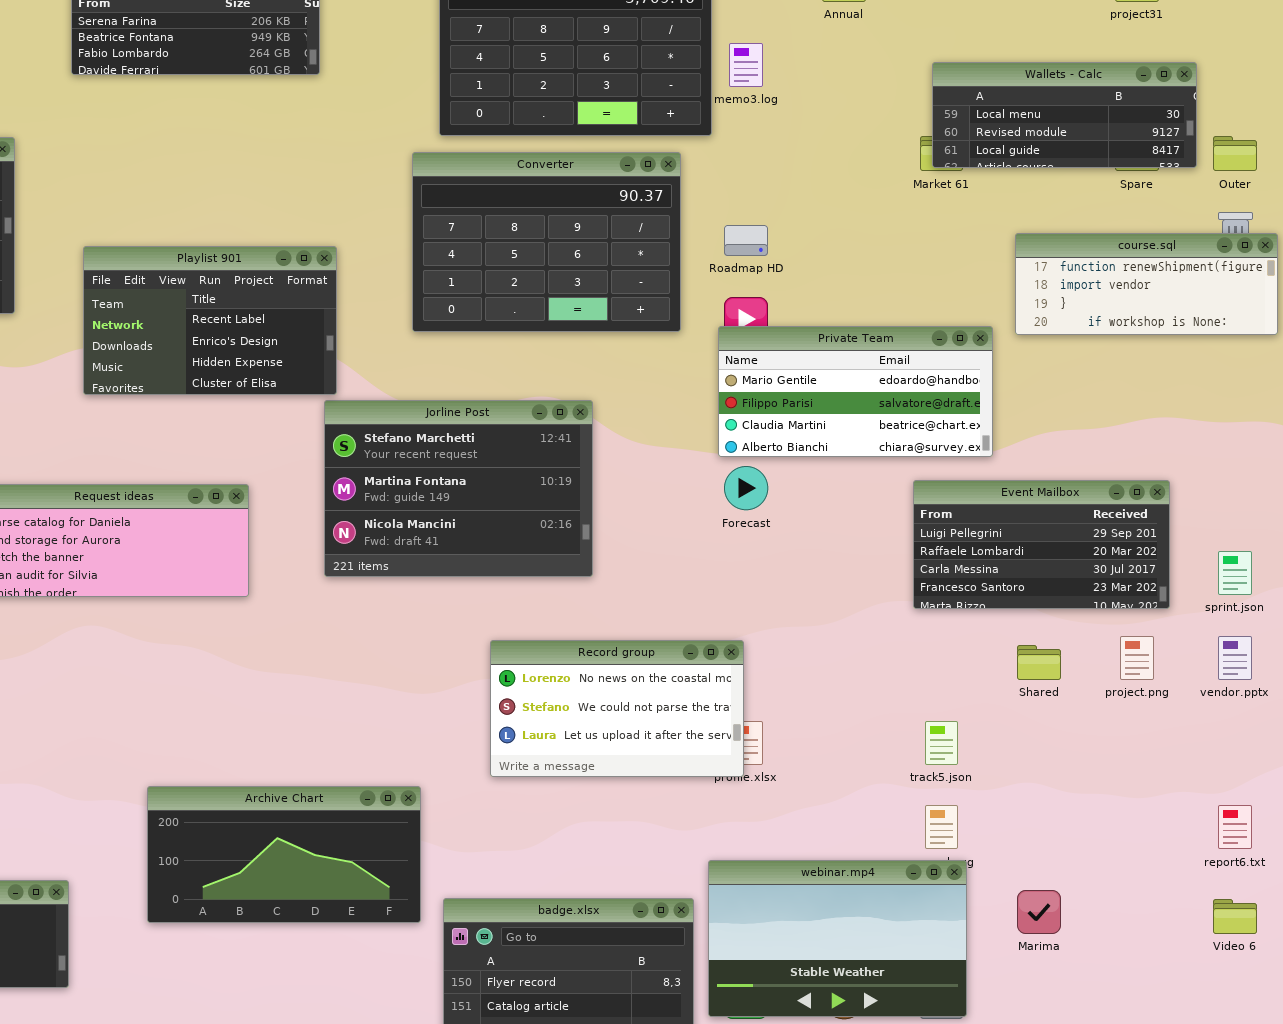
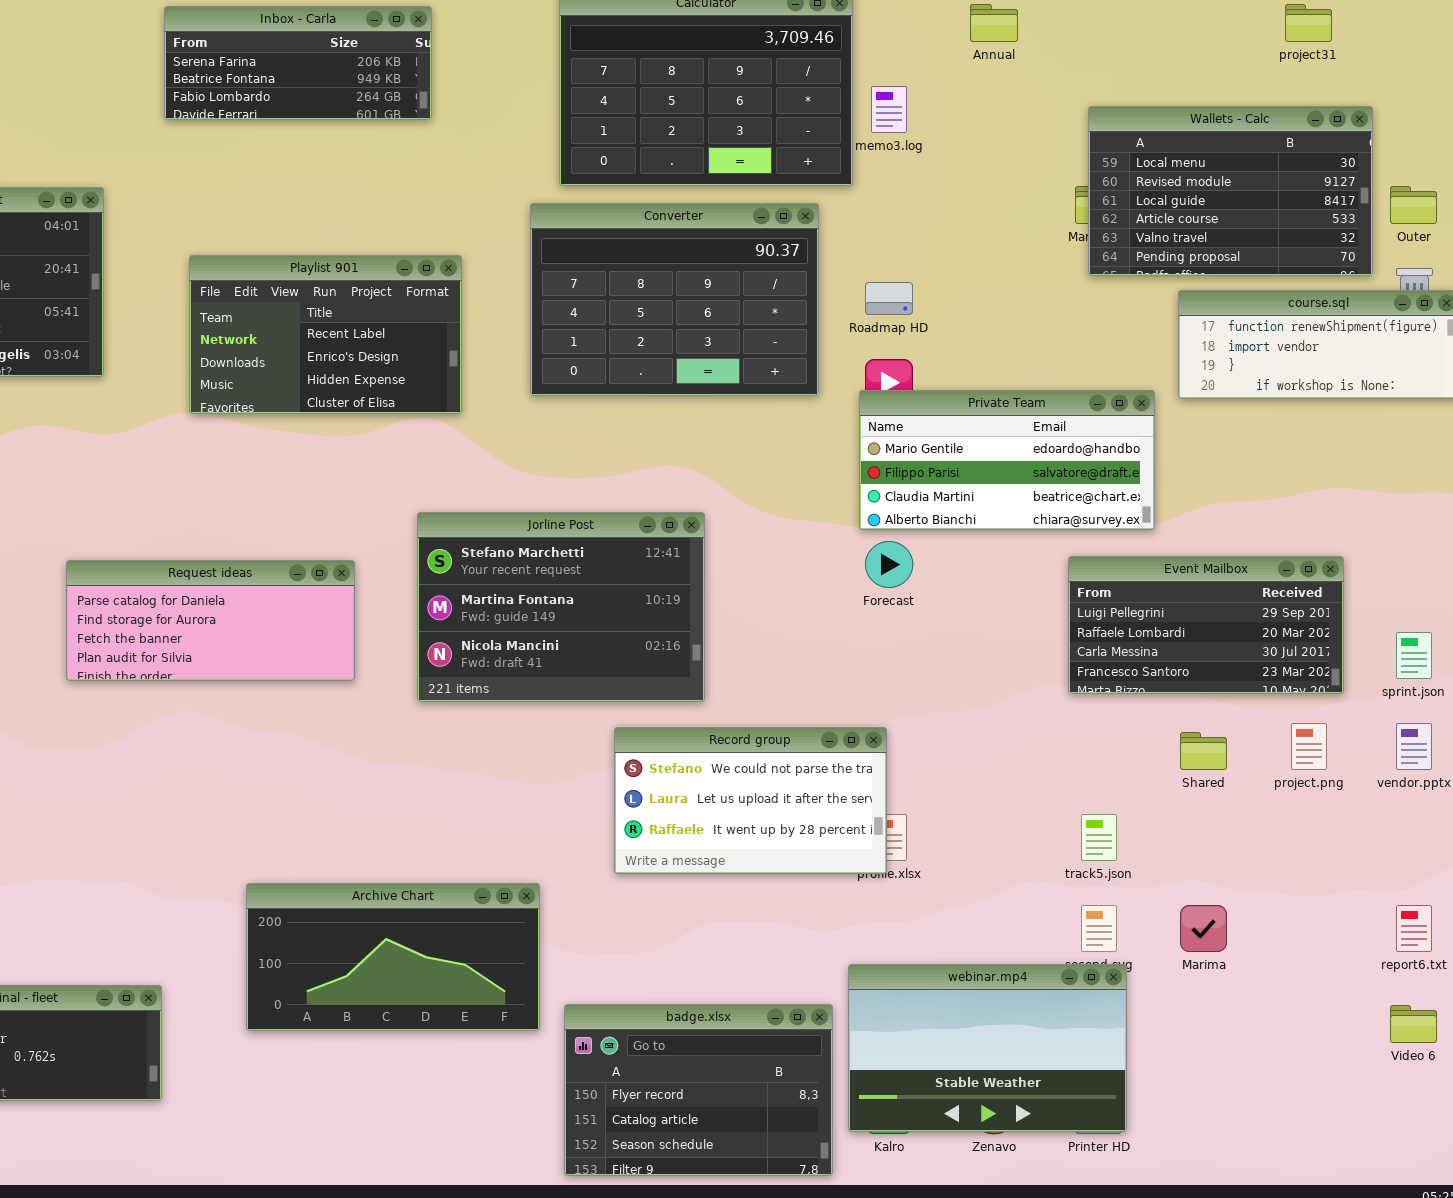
Wallets - Calc: [932,62,1197,168] -> [1088,106,1373,276], resized
Playlist 901: [83,246,337,395] -> [189,255,462,414], moved
Jorline Post: [324,400,593,577] -> [417,512,705,702], moved
Record group: [490,640,744,777] -> [614,727,887,874], scrolled down 1 row
Marima: [1017,890,1061,934] -> [1180,905,1227,952], moved

